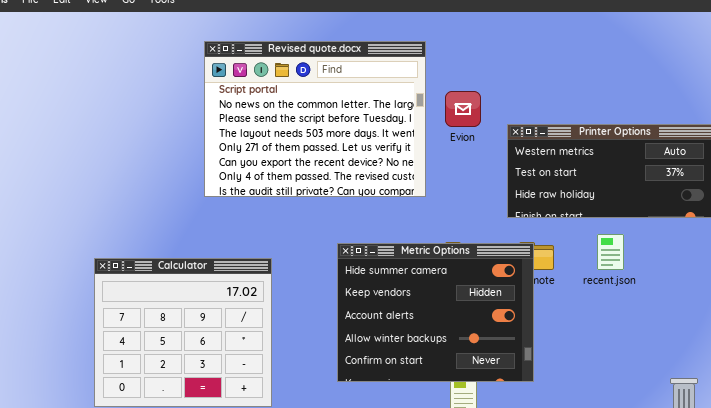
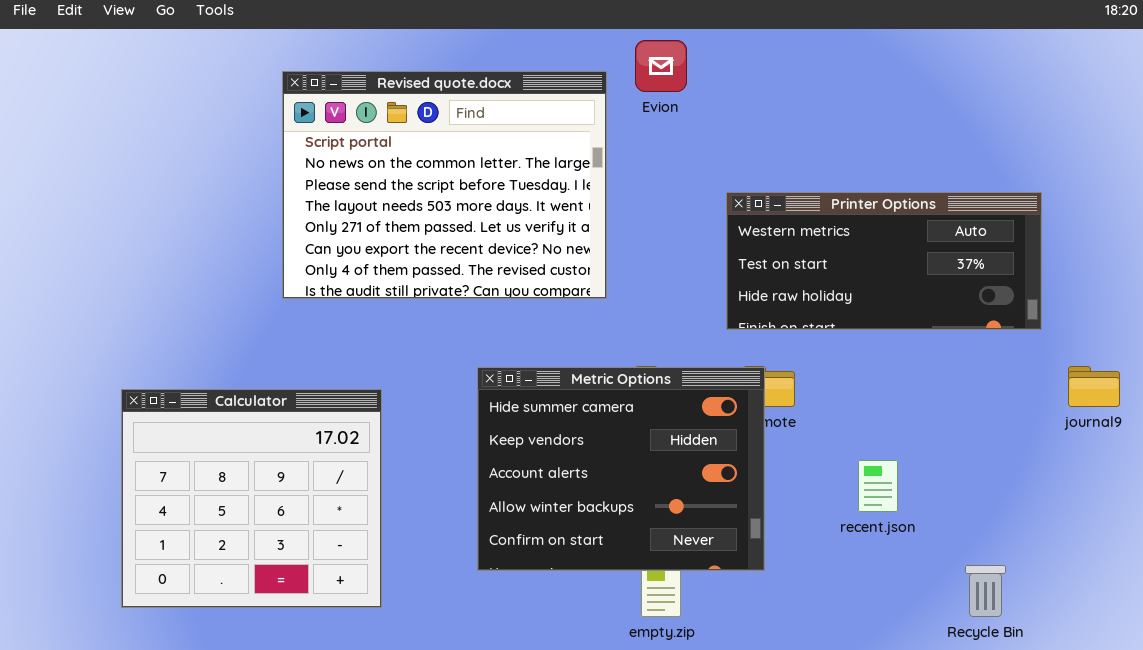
Evion: [445,91,481,127] -> [635,40,687,92], moved
recent.json: [597,234,624,270] -> [858,460,898,512], moved

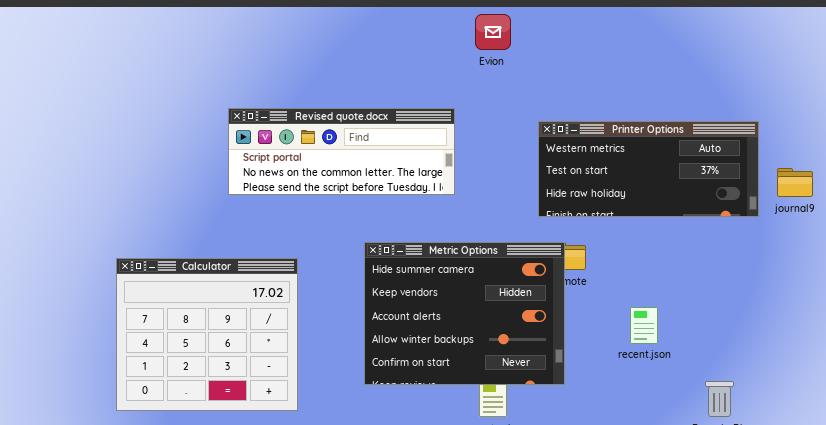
Revised quote.docx: [282,71,607,299] -> [228,108,455,195], resized
journal9: [1068,366,1120,407] -> [777,168,813,197], moved

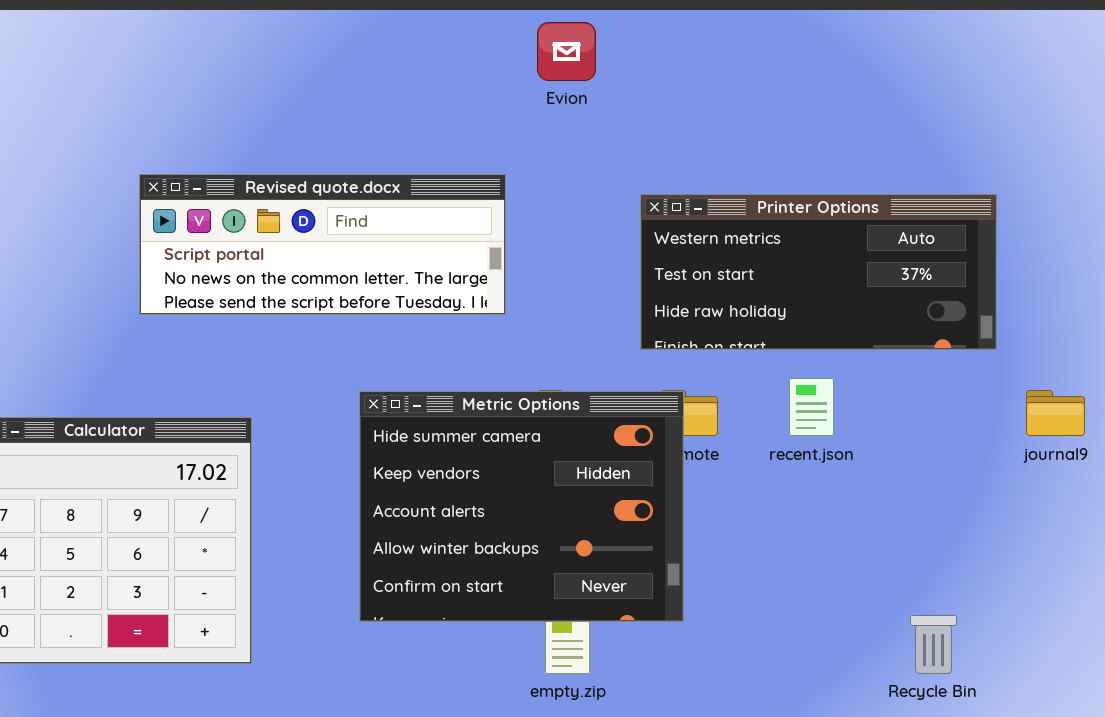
journal9: [777,168,813,197] -> [1026,390,1085,436], moved
recent.json: [630,307,658,344] -> [789,378,834,436], moved

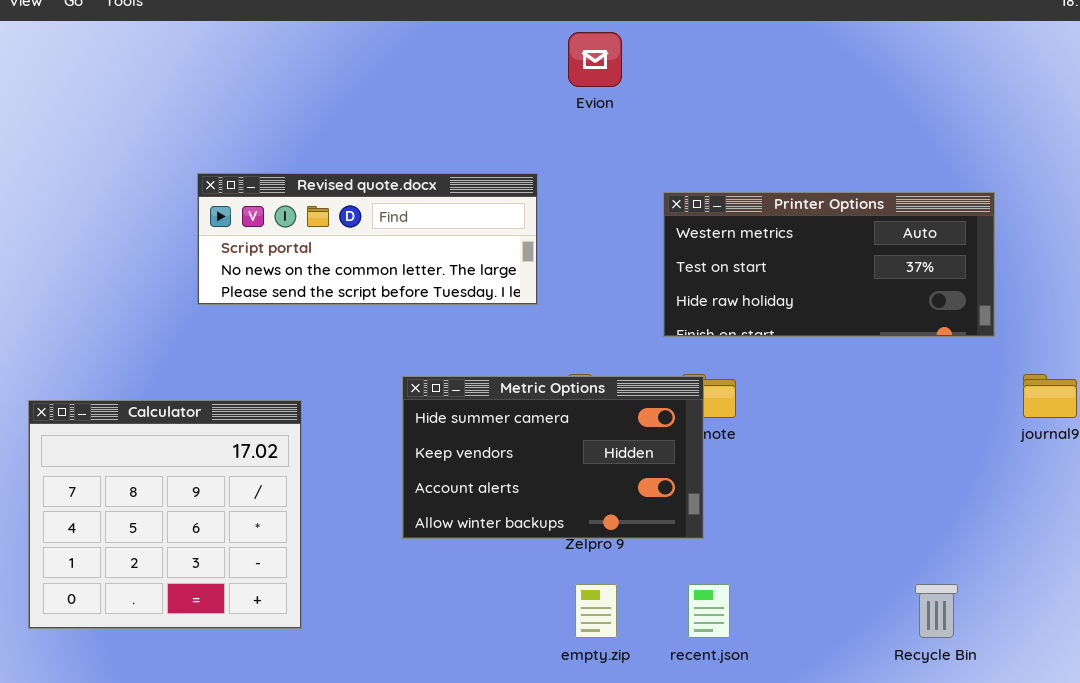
recent.json: [789,378,834,436] -> [688,584,730,638], moved
Metric Options: [359,391,684,622] -> [402,376,704,539], resized

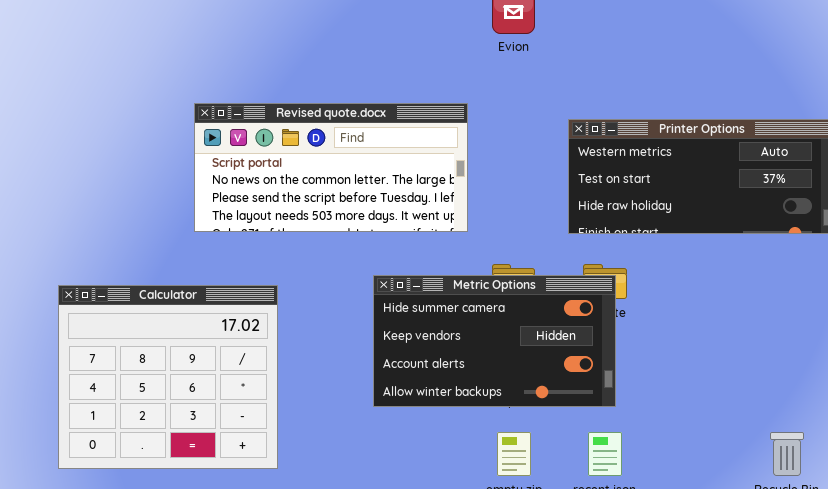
Revised quote.docx: [197,173,538,305] -> [194,103,468,232], resized
Metric Options: [402,376,704,539] -> [373,275,616,407], moved

